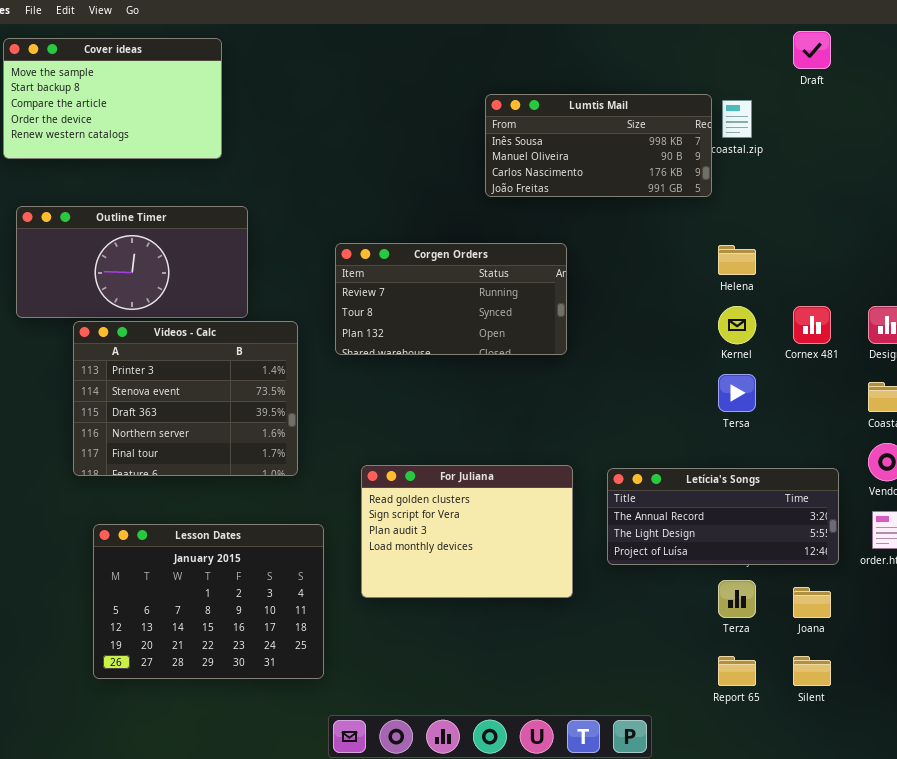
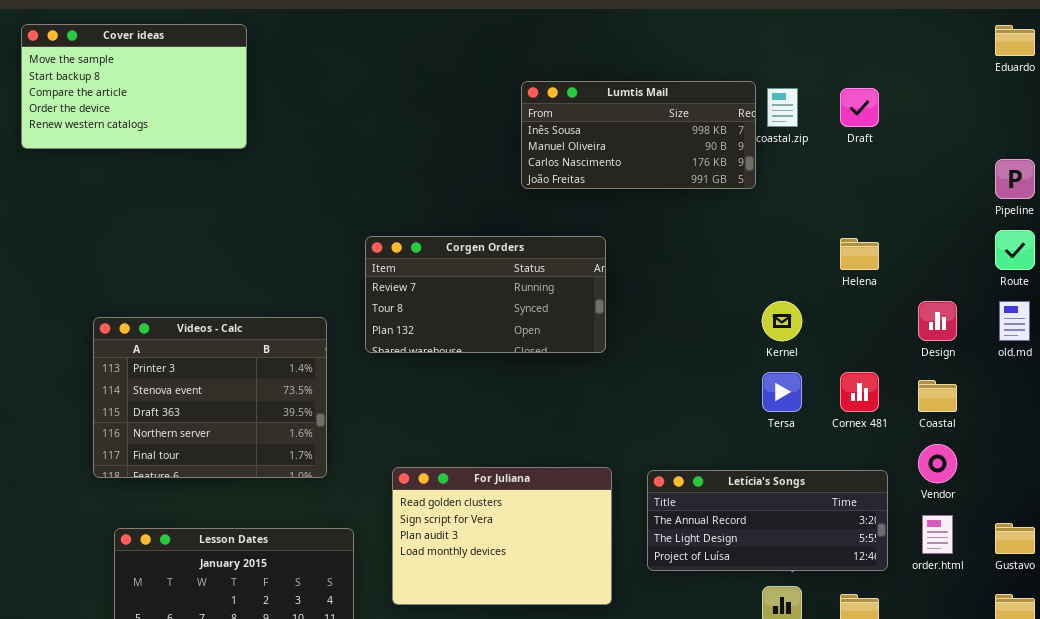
Draft: [793,31,831,69] -> [840,88,879,127], moved
Outline Timer: [16,206,248,318] -> none, closed
Helena: [718,245,756,275] -> [840,238,879,270], moved
Cornex 481: [793,306,831,344] -> [840,372,879,412], moved

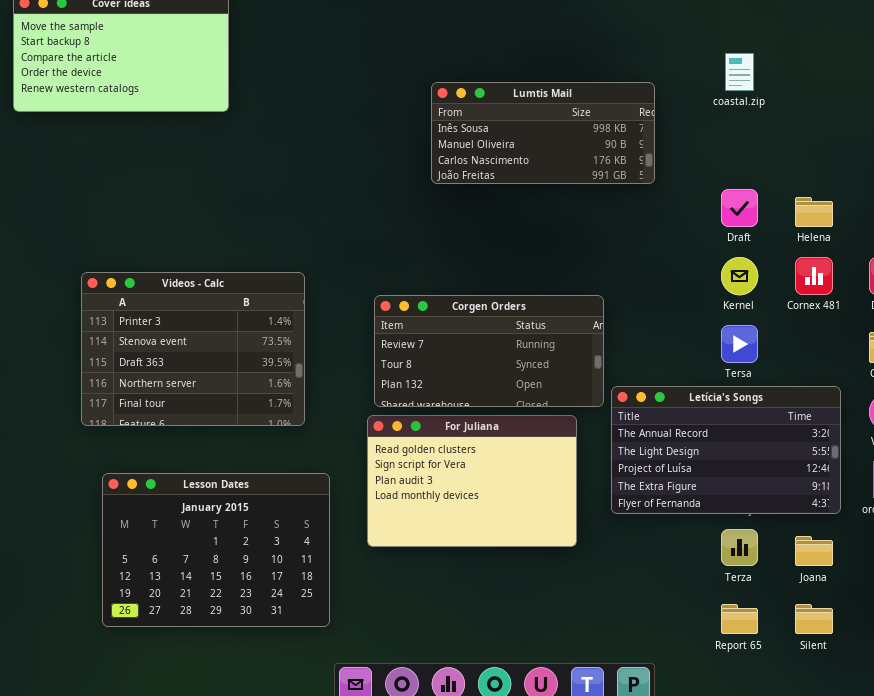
Lumtis Mail: [521,81,756,189] -> [431,82,655,184], moved
Draft: [840,88,879,127] -> [721,189,758,227], moved
Corgen Orders: [365,236,606,353] -> [374,295,604,407], moved
Cornex 481: [840,372,879,412] -> [795,257,833,295], moved
Letícia's Songs: [647,470,888,571] -> [611,386,841,514], resized

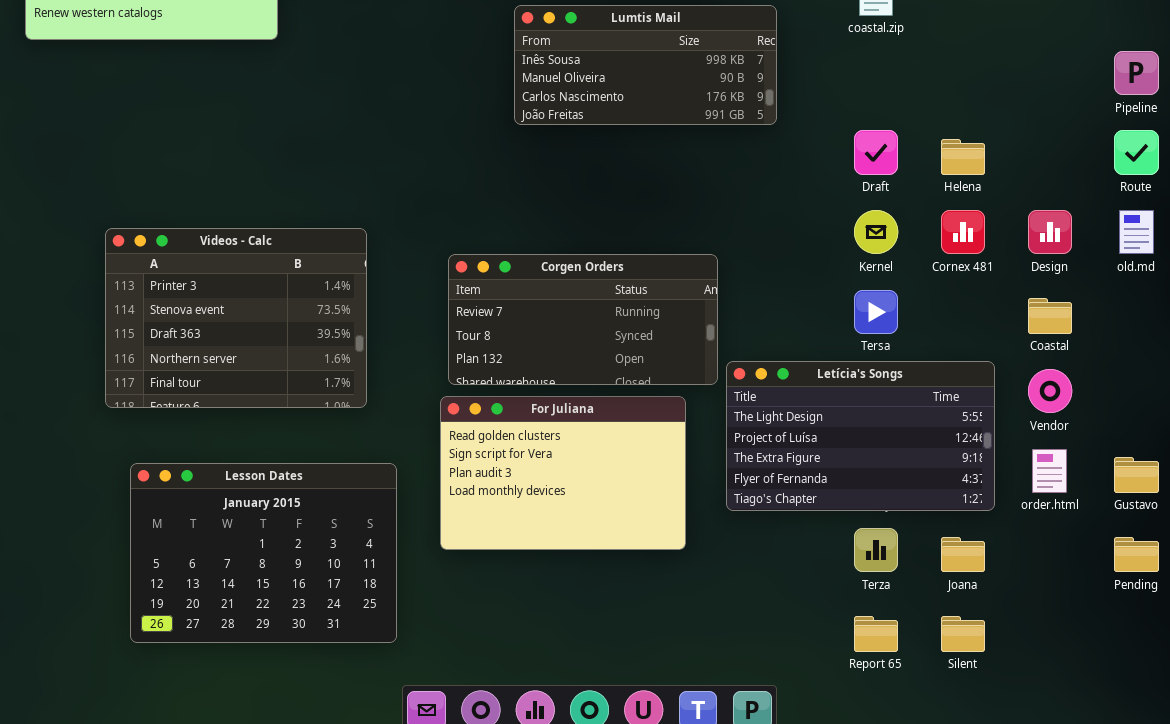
Letícia's Songs: [611,386,841,514] -> [726,361,995,511], scrolled down 1 row

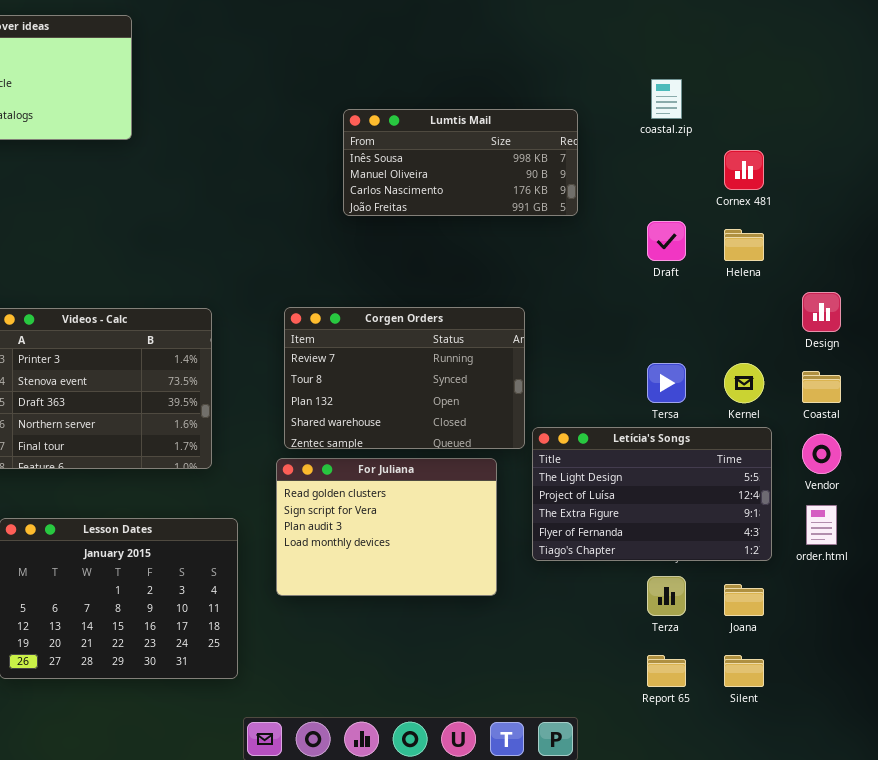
Kernel: [854,210,898,254] -> [724,363,764,403], moved
Cornex 481: [941,210,985,254] -> [724,150,764,190], moved
Corgen Orders: [448,254,718,385] -> [284,307,525,449], resized

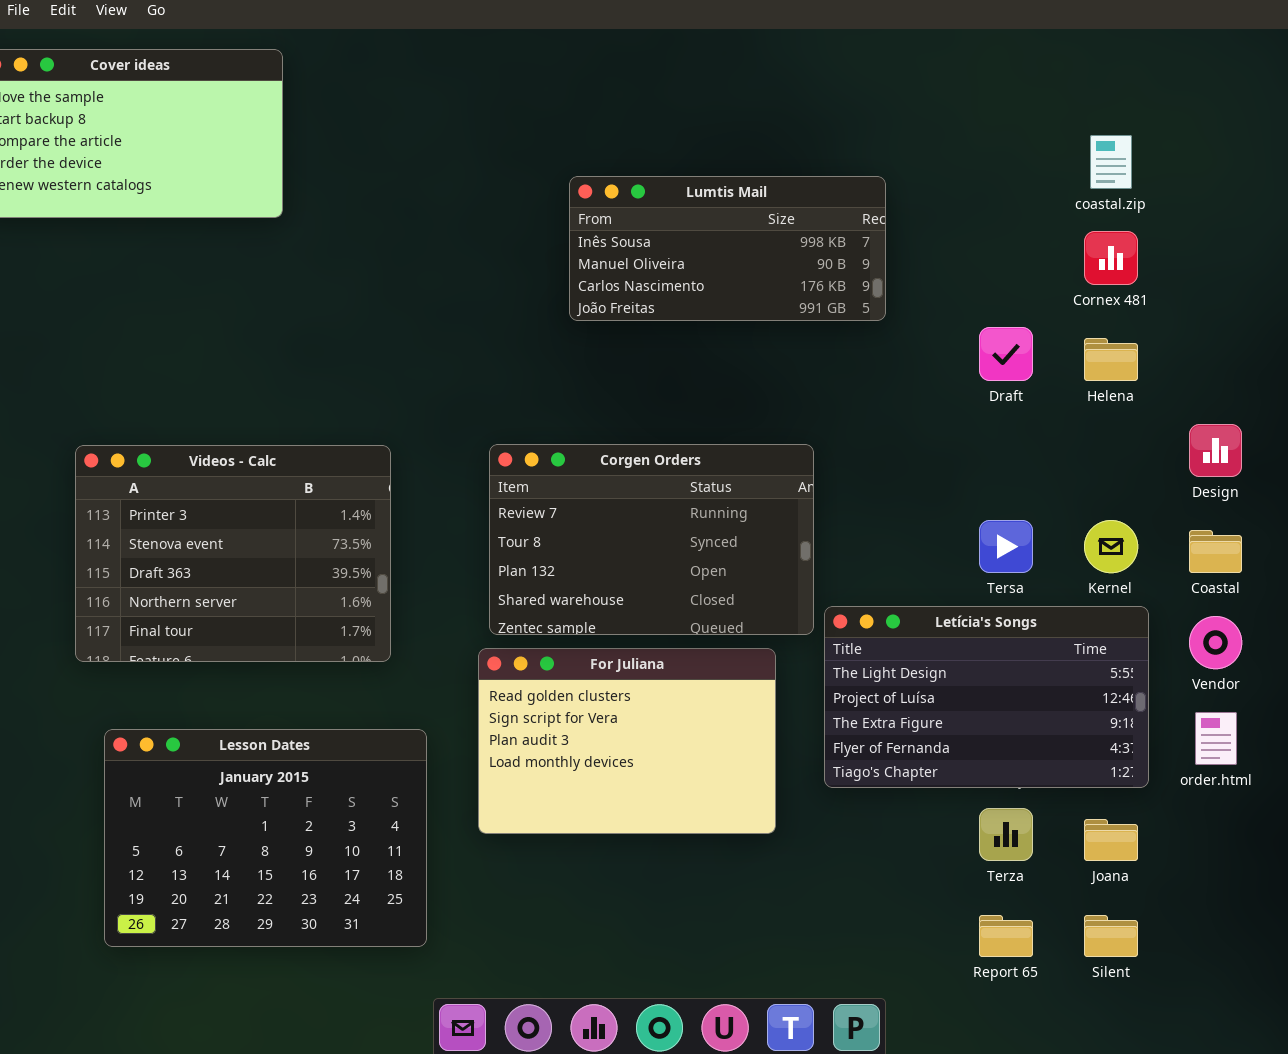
coastal.zip: [651,79,682,119] -> [1090,135,1132,189], moved

